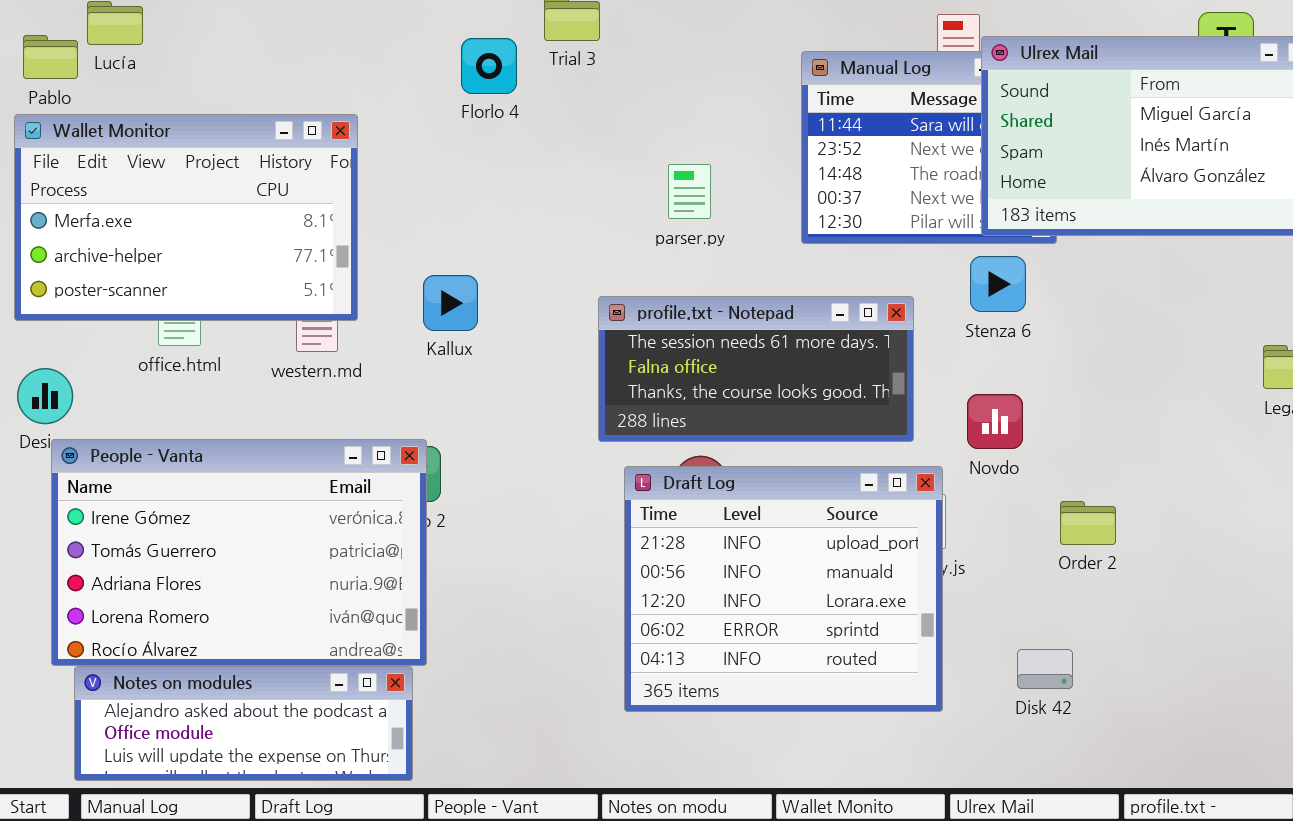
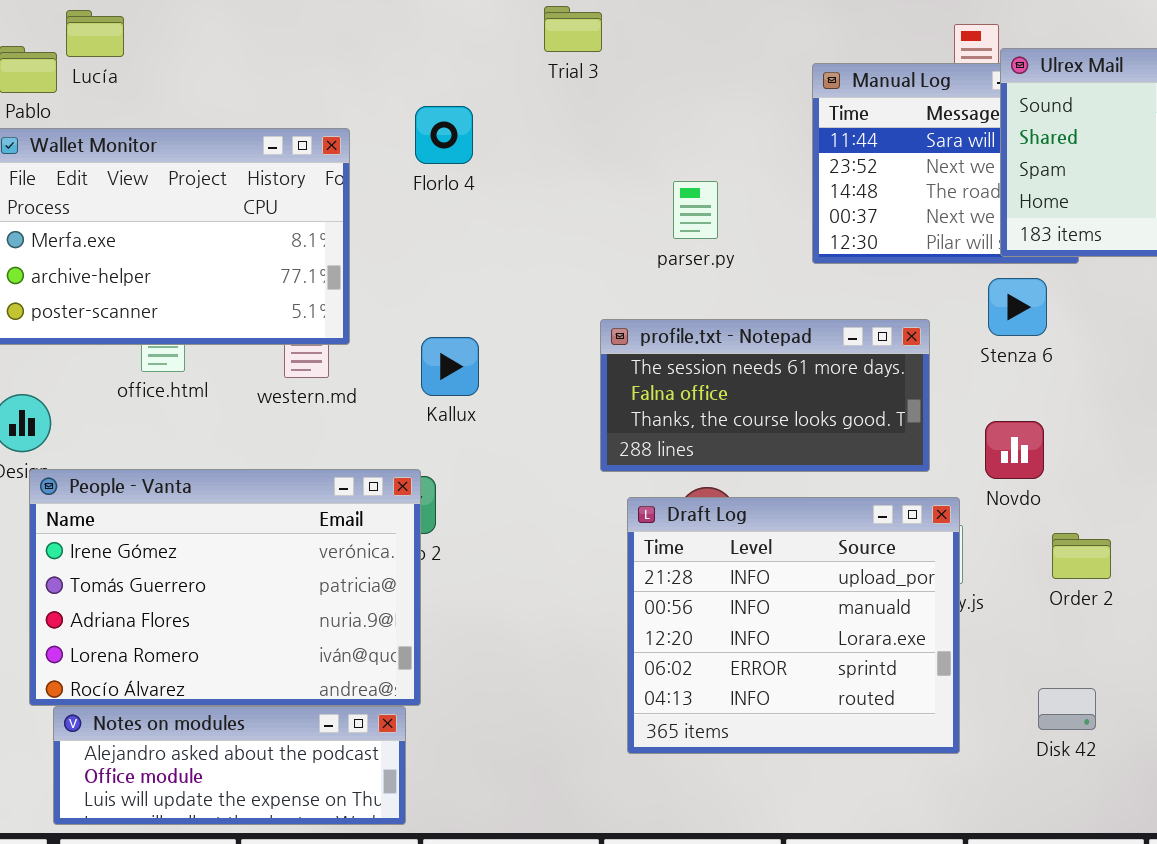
Florlo 4: [461,38,517,94] -> [415,106,473,164], moved
Kallux: [423,275,478,331] -> [421,337,479,396], moved
Order 2: [1060,501,1116,545] -> [1052,533,1111,579], moved

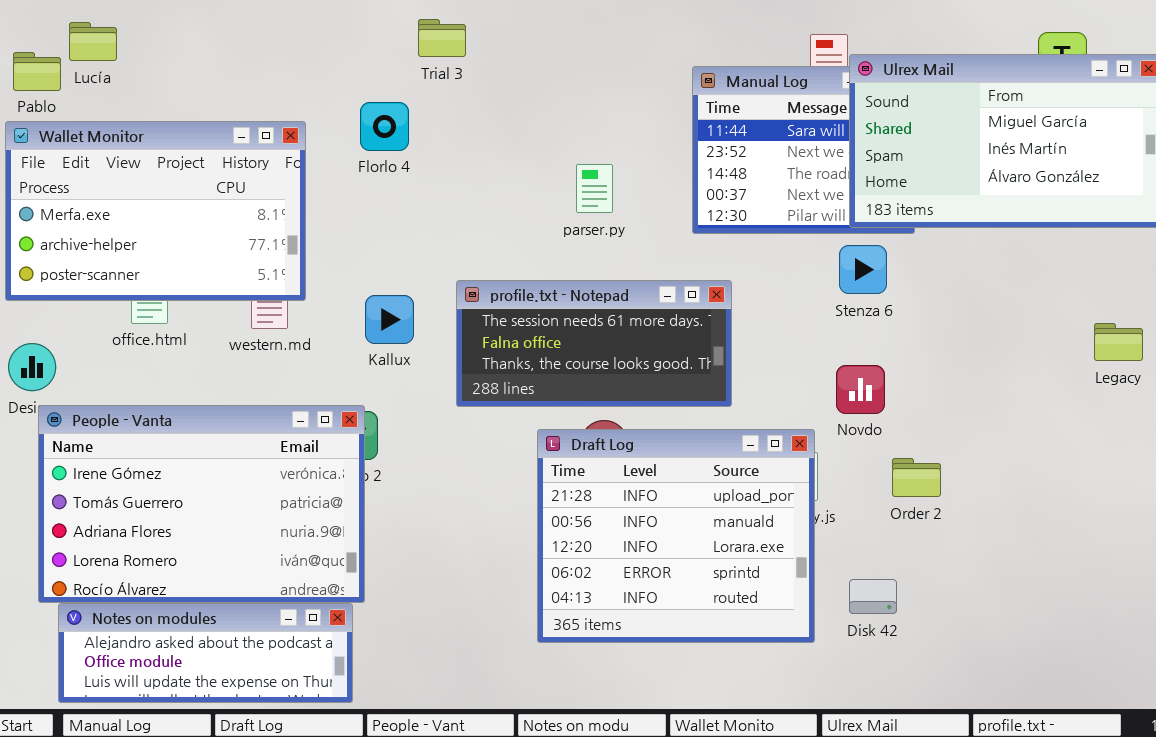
Trial 3: [544,6,602,52] -> [418,19,466,57], moved
profile.txt - Notepad: [600,319,930,472] -> [456,280,732,407], moved
Disk 42: [1038,688,1096,730] -> [849,579,897,614], moved

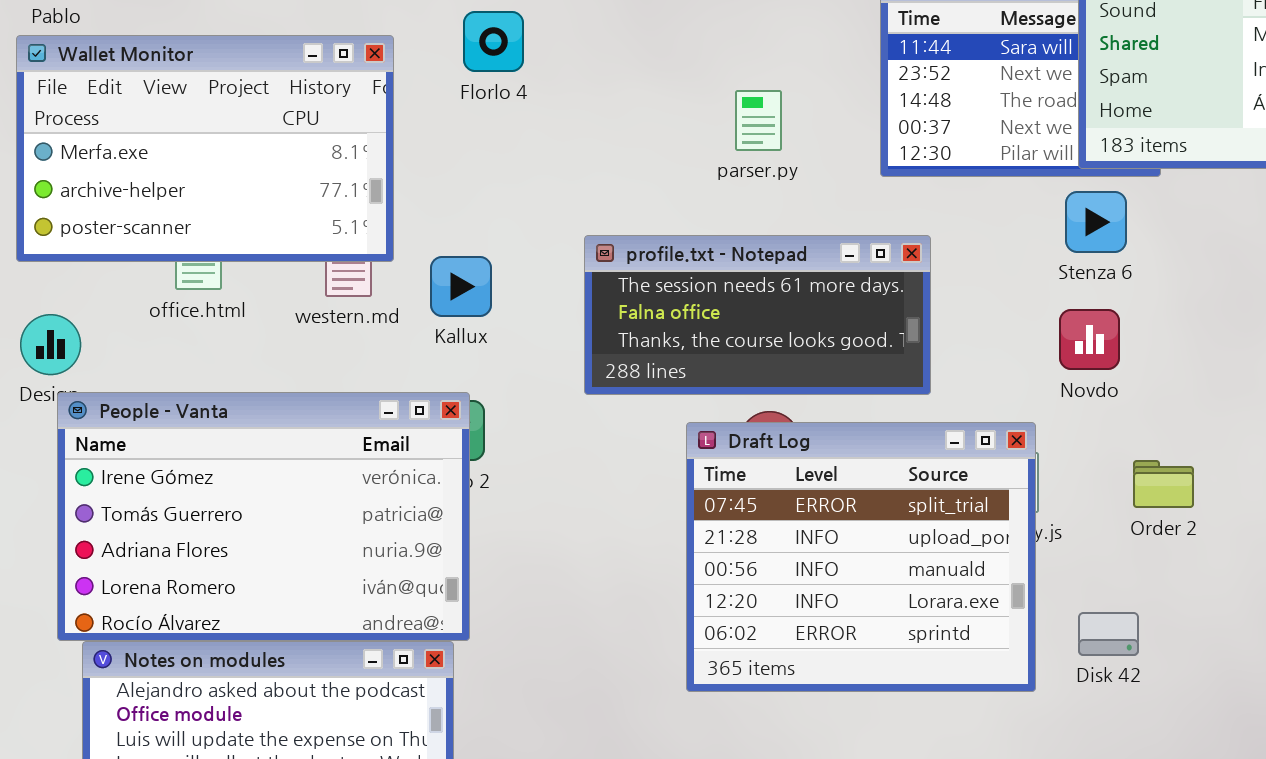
Kallux: [365,295,414,344] -> [430,256,492,317], moved
Novdo: [836,365,885,414] -> [1059,309,1120,370], moved
Draft Log: [537,429,815,643] -> [686,422,1036,692], scrolled up 1 row

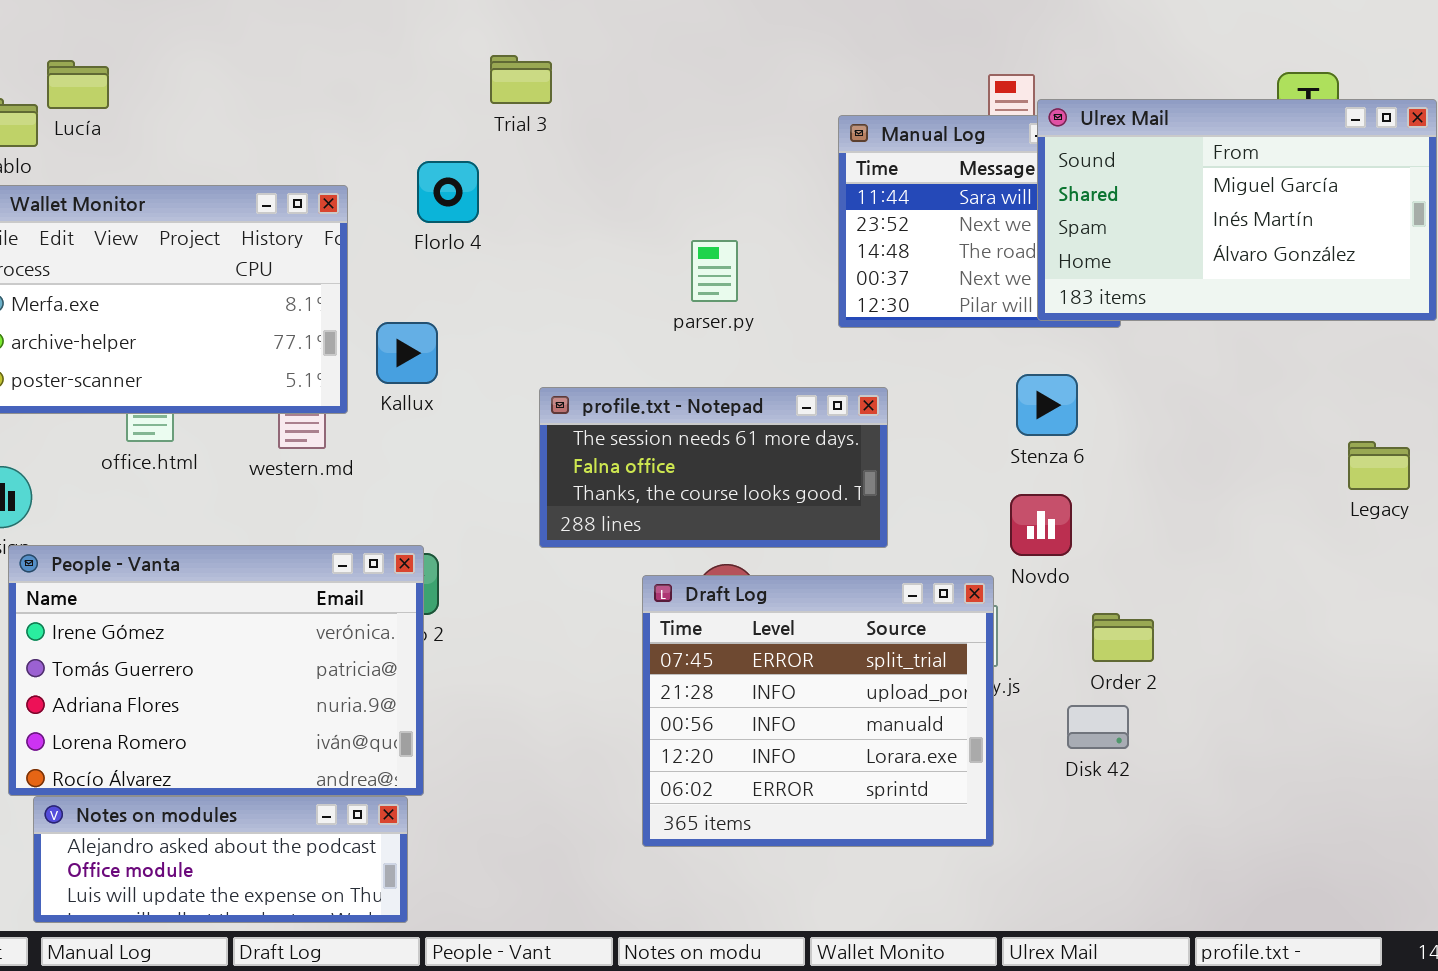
Stenza 6: [1065,191,1127,253] -> [1016,374,1078,436], moved
Kallux: [430,256,492,317] -> [376,322,438,384], moved
Novdo: [1059,309,1120,370] -> [1010,494,1072,556], moved
Disk 42: [1078,612,1139,656] -> [1067,705,1129,749], moved

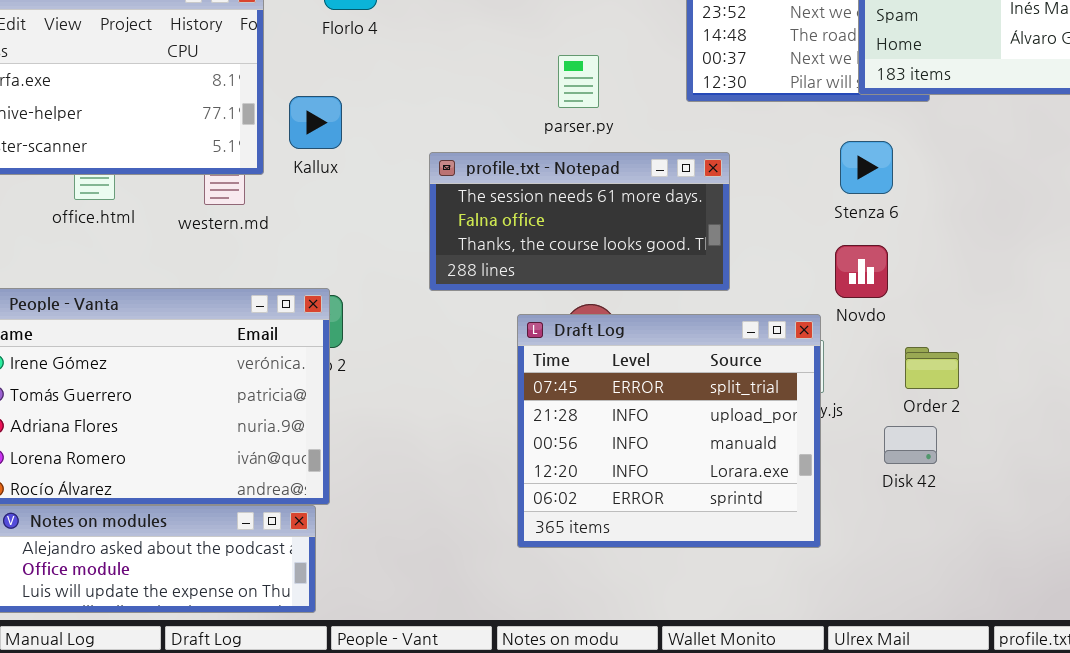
parser.py: [691,240,738,302] -> [558,55,599,108], moved

